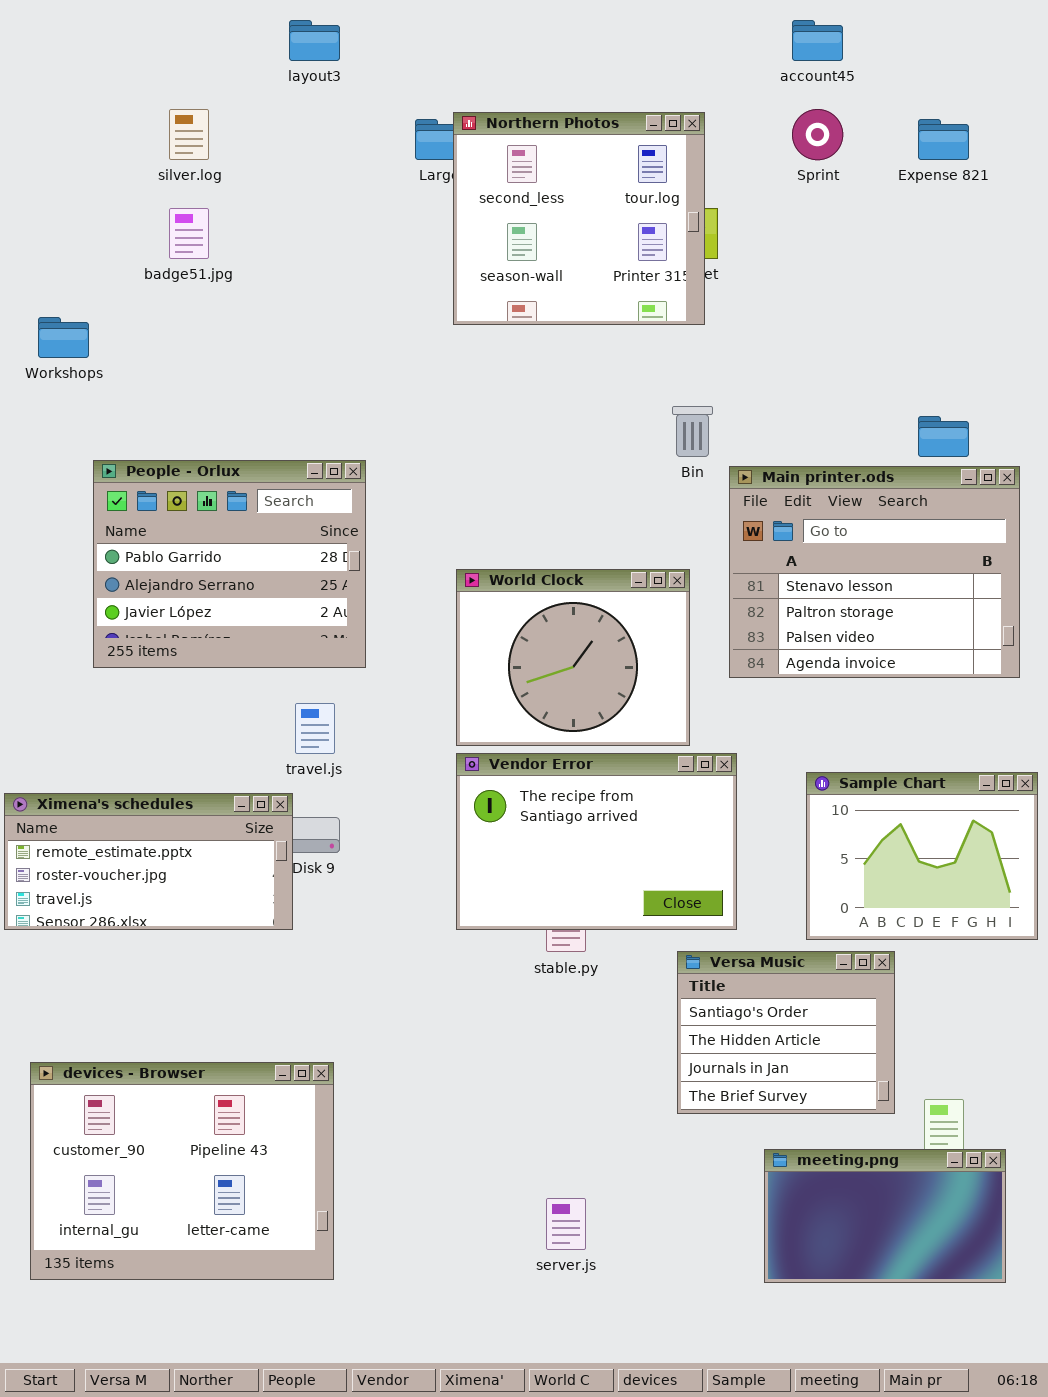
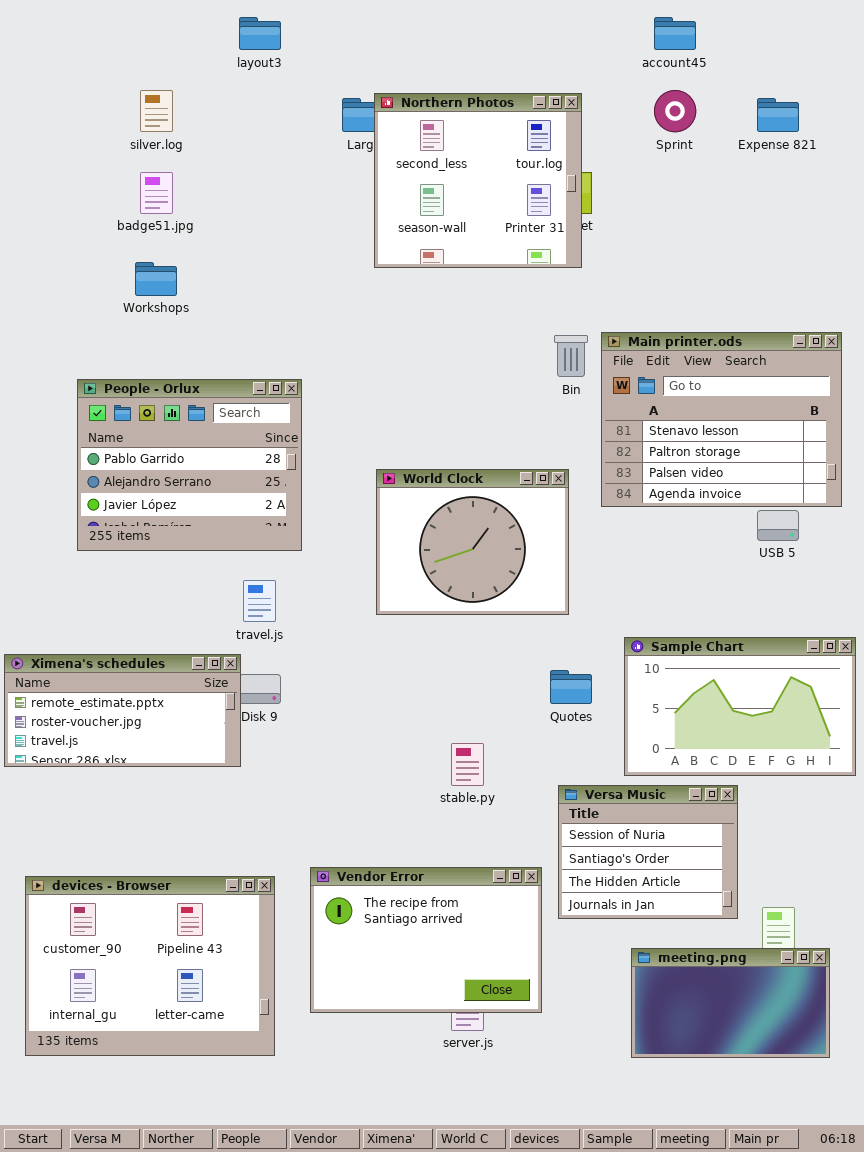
Workshops: [38,317,89,358] -> [135,262,177,296], moved
Main printer.ods: [729,466,1020,678] -> [601,332,842,507], moved
Vendor Error: [456,753,737,930] -> [310,867,542,1013], moved
Sample Chart: [806,772,1038,940] -> [624,637,856,776], resized
Versa Music: [677,951,895,1114] -> [558,785,738,919], scrolled up 1 row

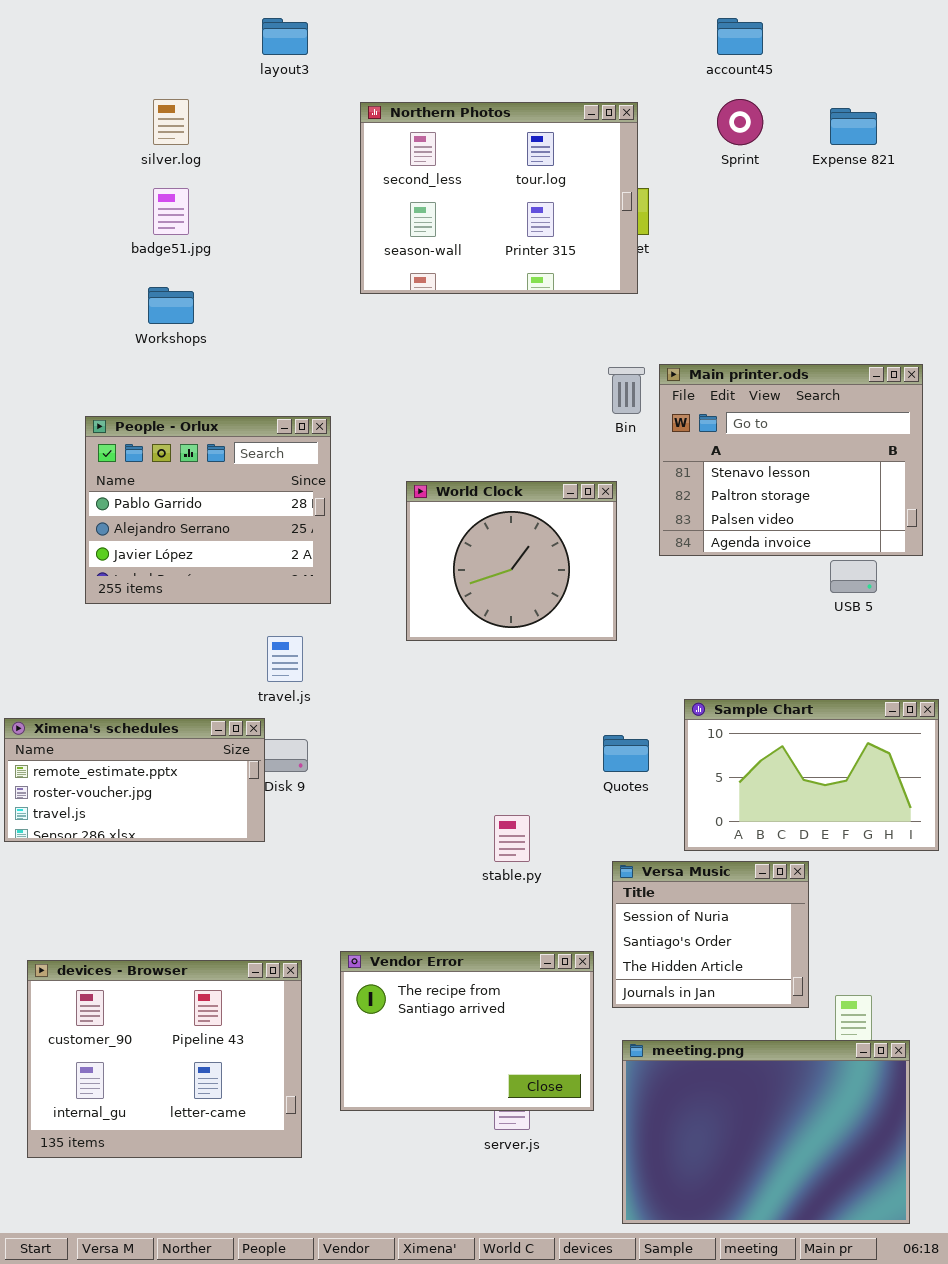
Northern Photos: [374,93,582,268] -> [360,102,638,294], resized
World Clock: [376,469,569,615] -> [406,481,617,641], moved
meeting.png: [631,948,830,1058] -> [622,1040,910,1224], resized

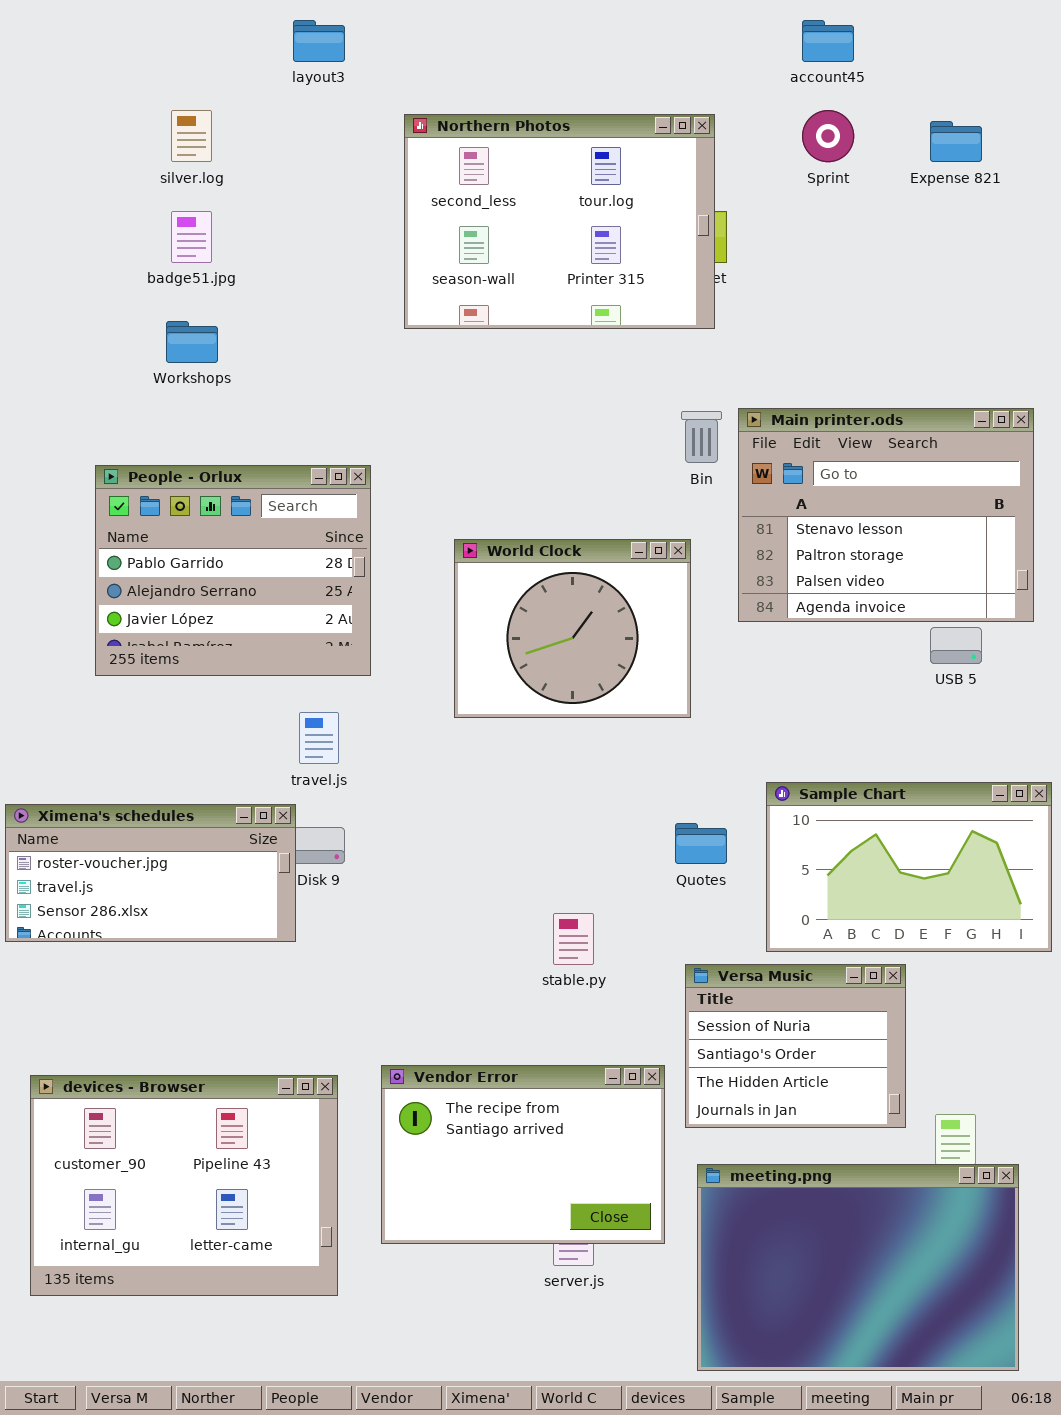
Ximena's schedules: [4,718,265,842] -> [5,804,296,942], scrolled down 1 row

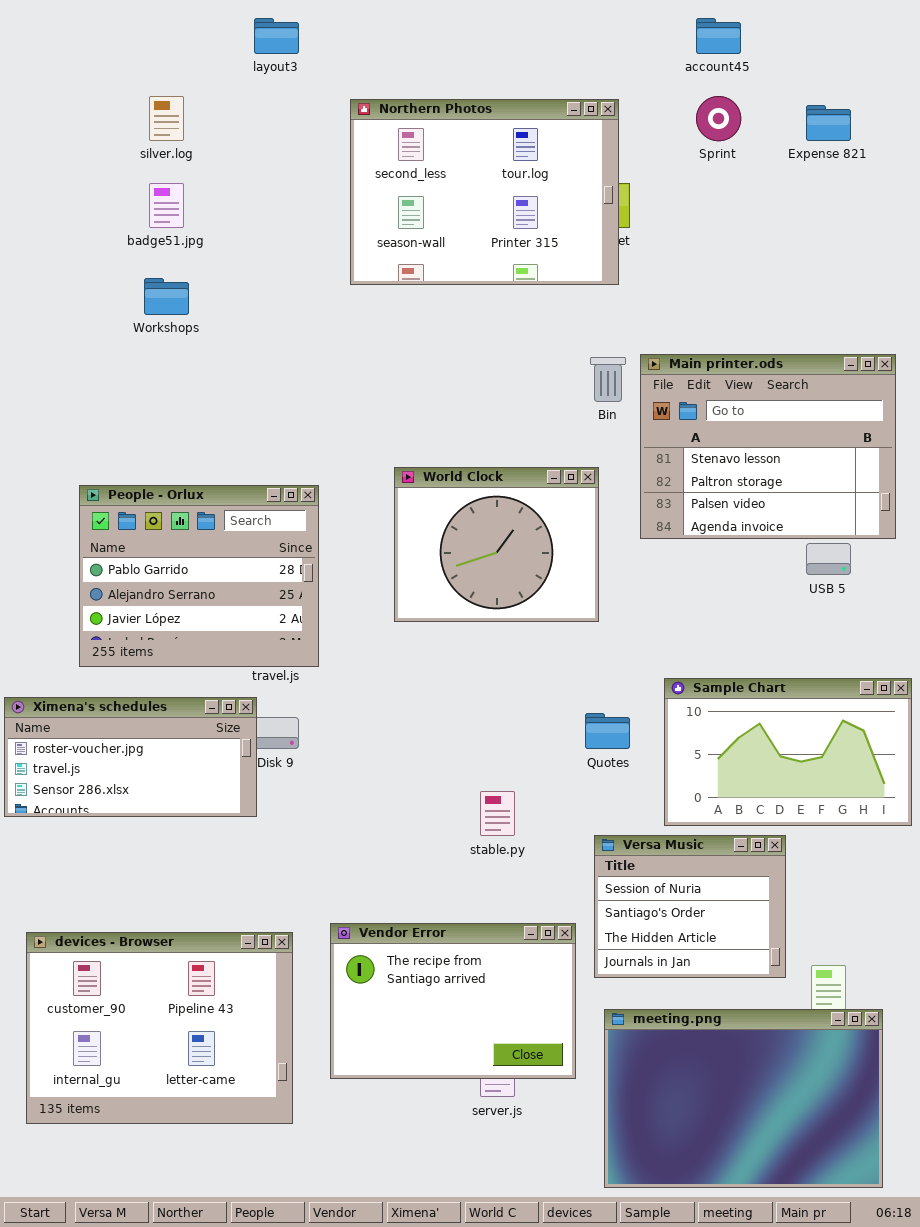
People - Orlux: [95,465,371,676] -> [79,485,319,667], moved

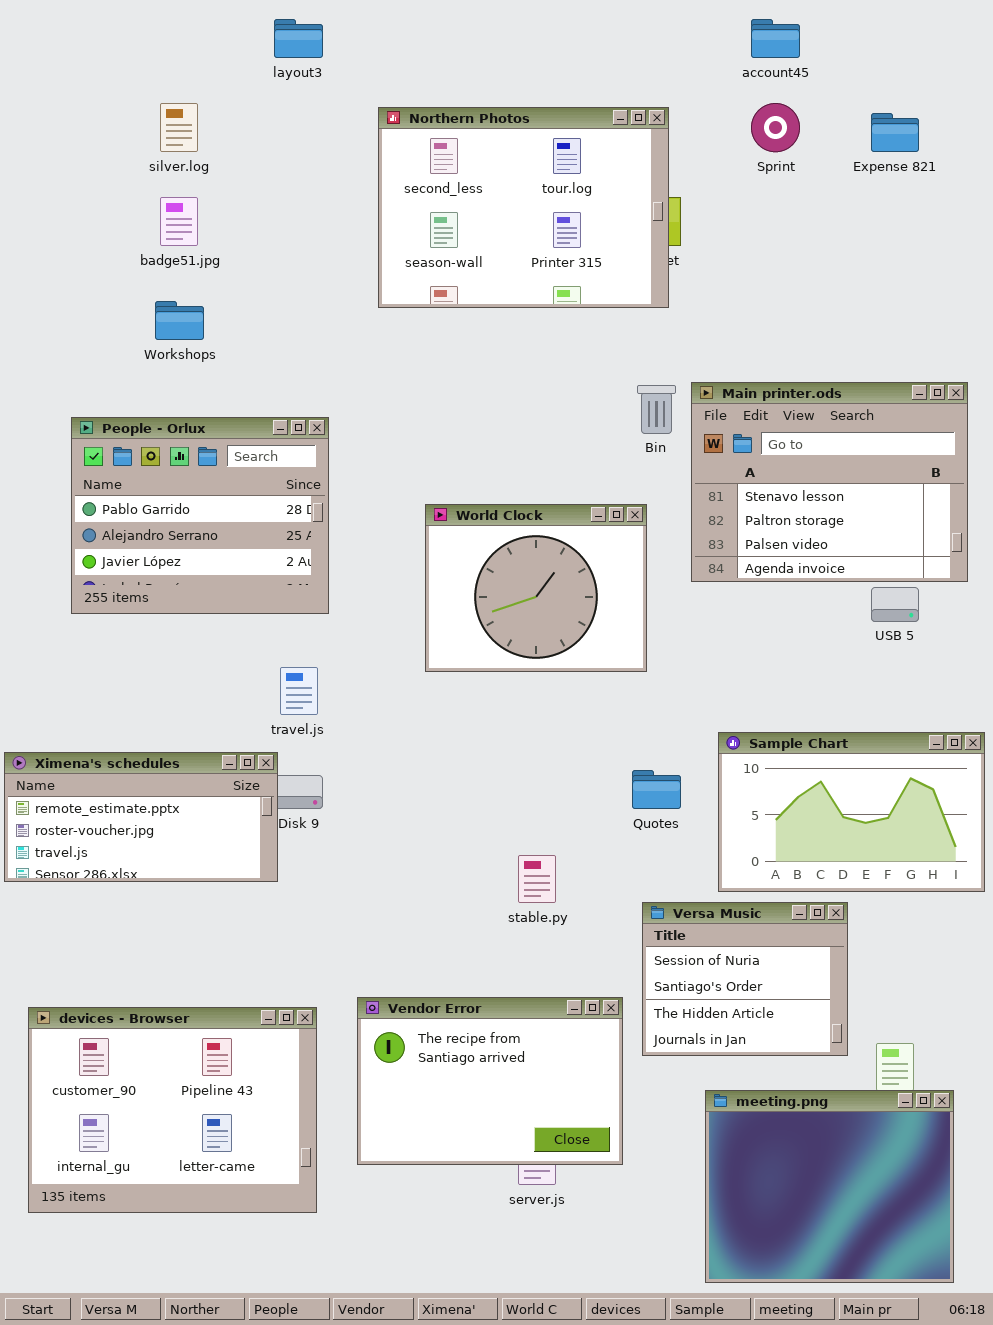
People - Orlux: [79,485,319,667] -> [71,417,329,614], moved
Ximena's schedules: [4,697,257,817] -> [4,752,278,882], scrolled up 1 row
meeting.png: [604,1009,883,1188] -> [705,1090,954,1283], resized

